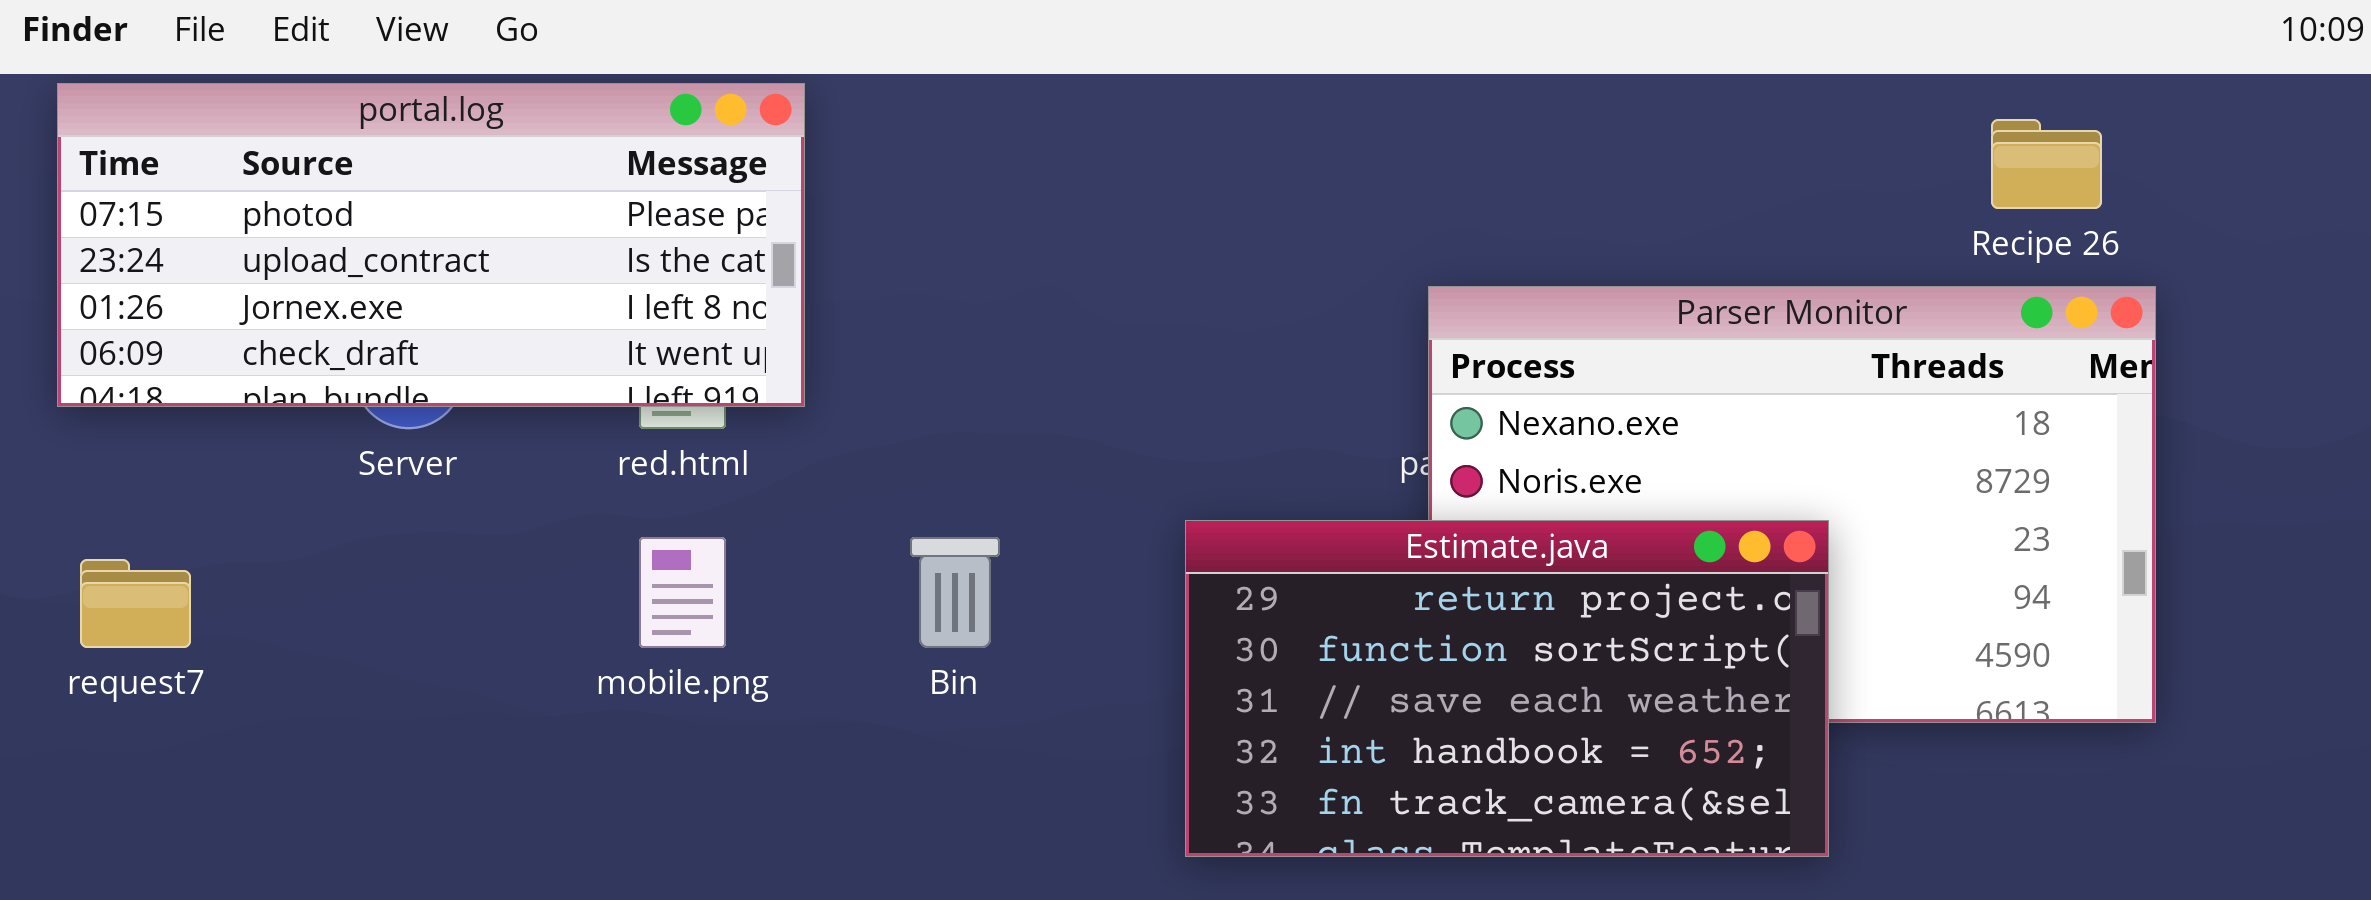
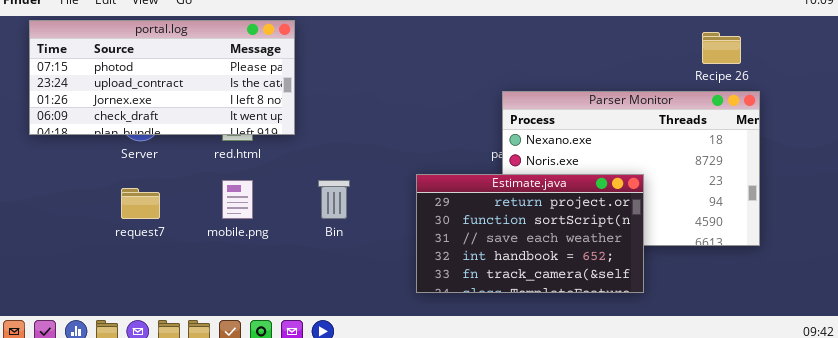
portal.log: [57,83,805,407] -> [29,20,295,135], moved
request7: [80,559,191,648] -> [121,188,160,219], moved

